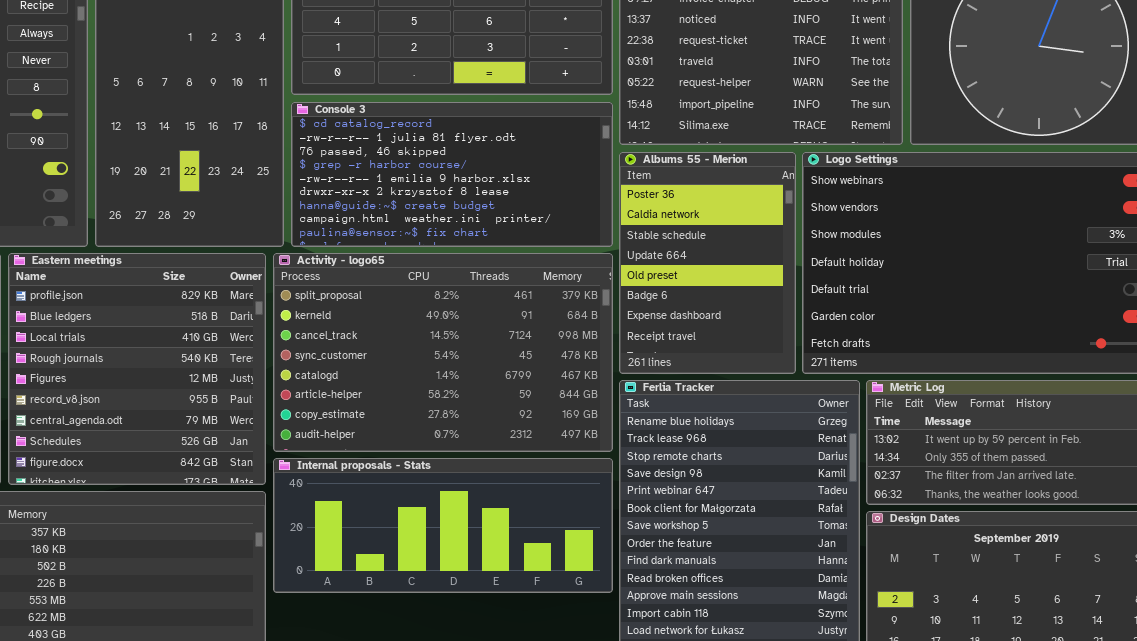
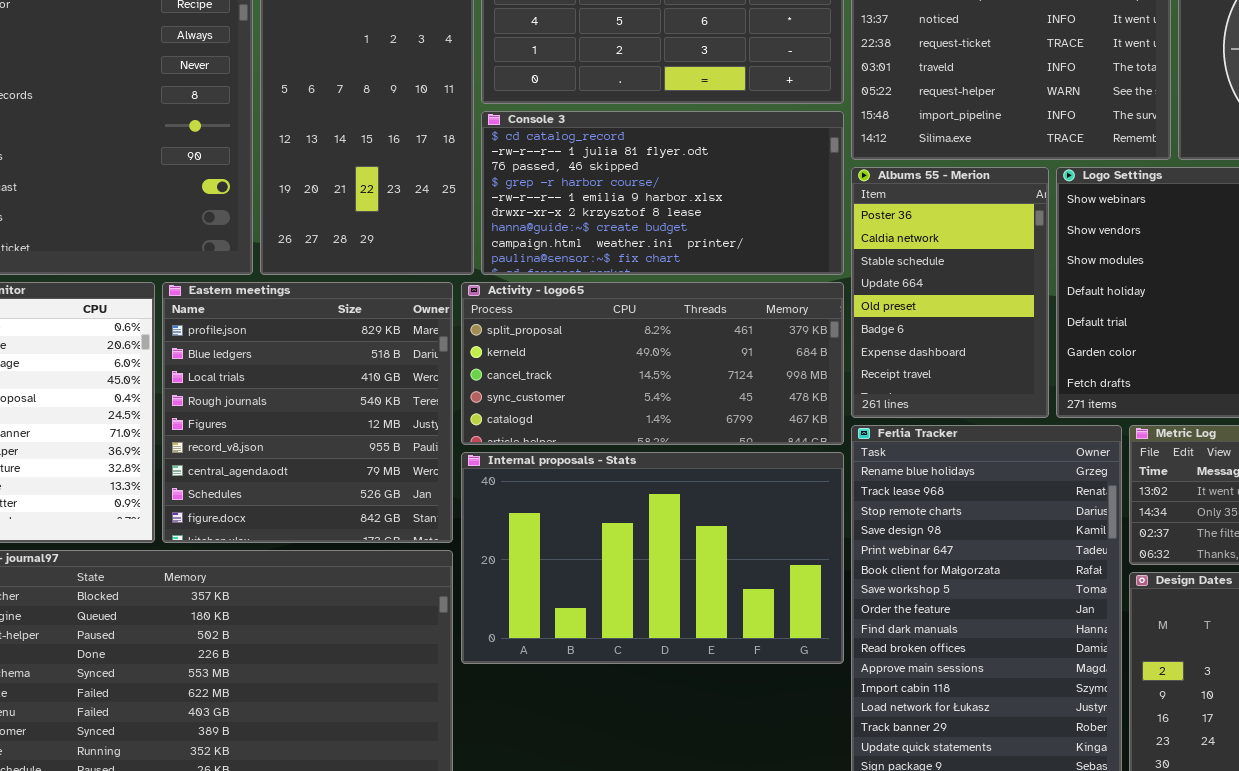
Activity - logo65: [273,253,613,452] -> [461,282,844,445], resized
Internal proposals - Stats: [273,458,613,593] -> [461,452,844,664], resized

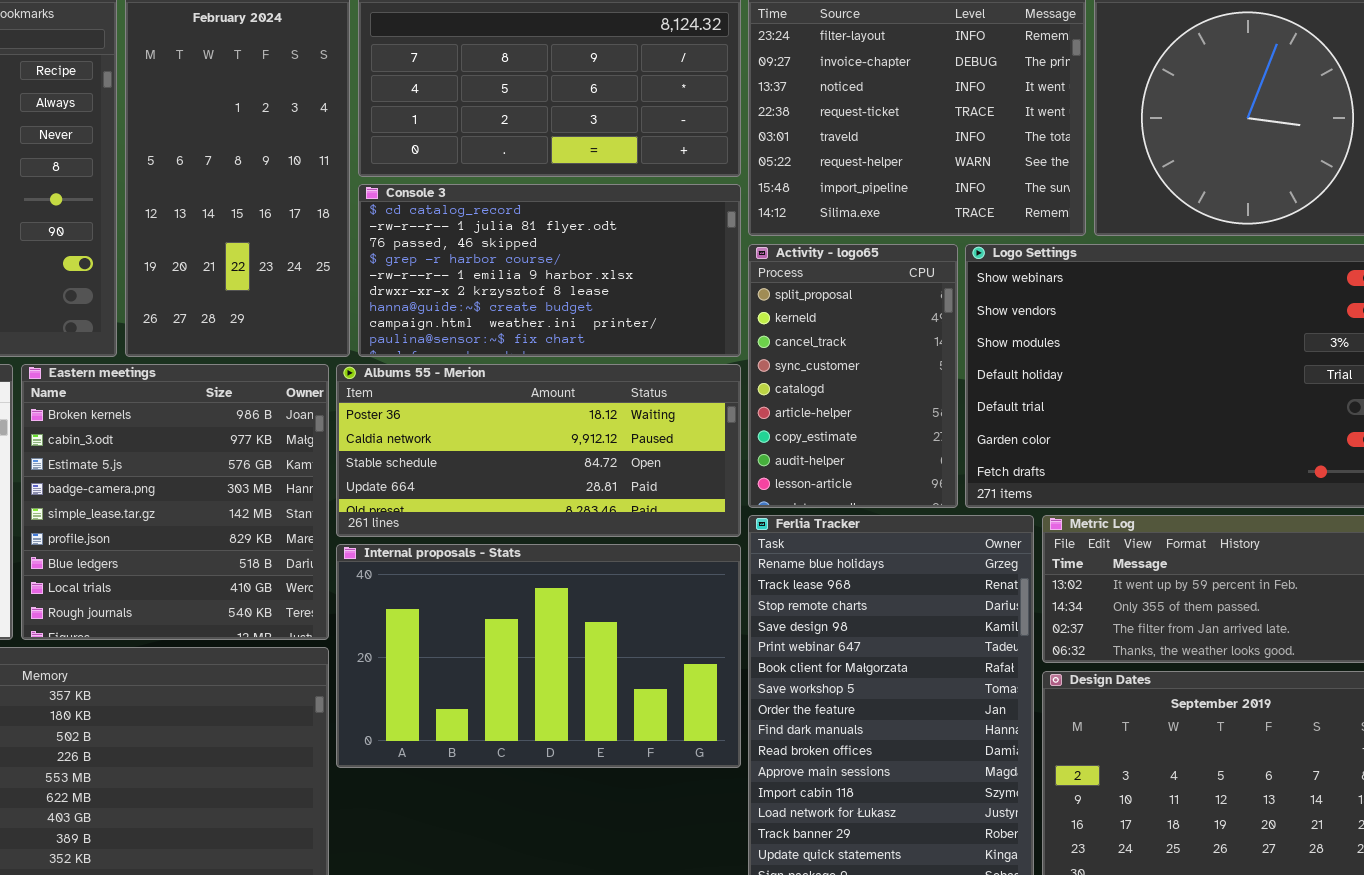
Albums 55 - Merion: [851,167,1049,418] -> [336,364,741,537], moved, resized
Eastern meetings: [162,282,453,543] -> [21,364,329,640], scrolled up 5 rows
Activity - logo65: [461,282,844,445] -> [748,244,958,508], moved, resized

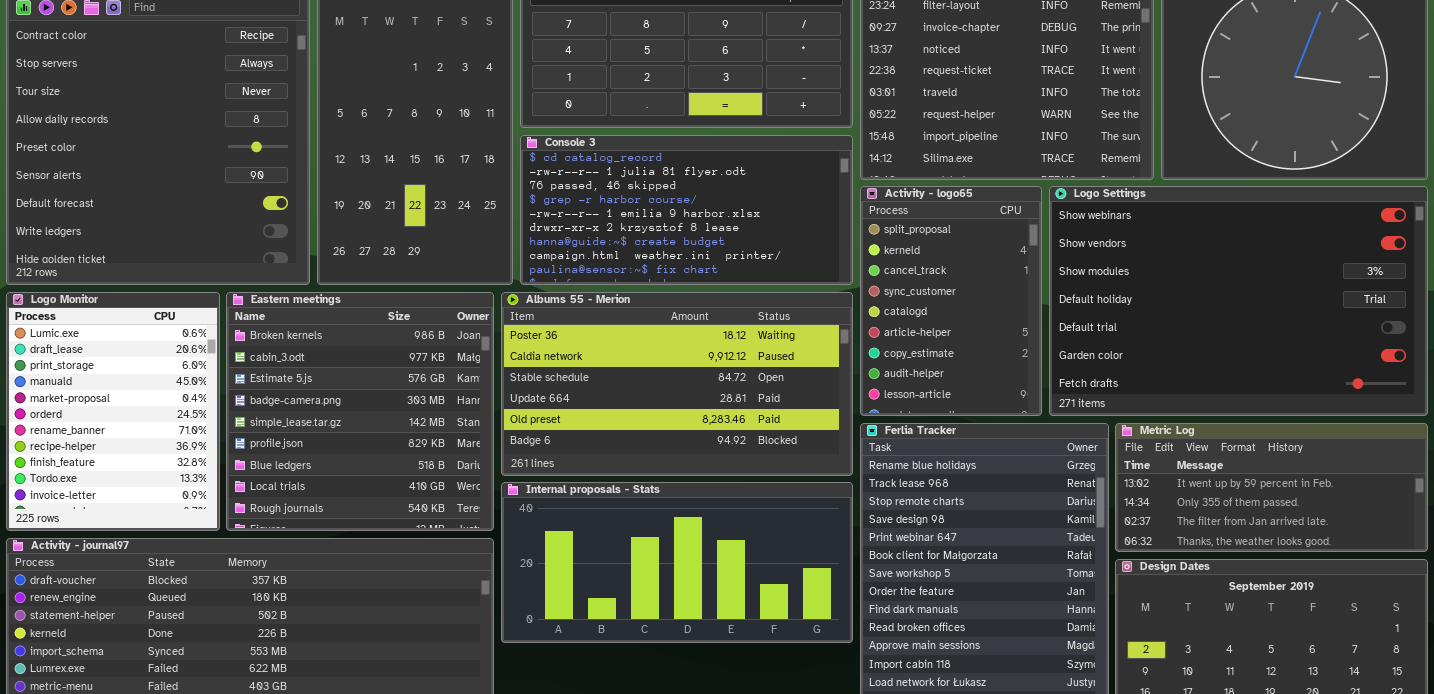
Albums 55 - Merion: [336,364,741,537] -> [501,292,853,476], resized
Internal proposals - Stats: [336,544,741,768] -> [501,482,853,643], resized

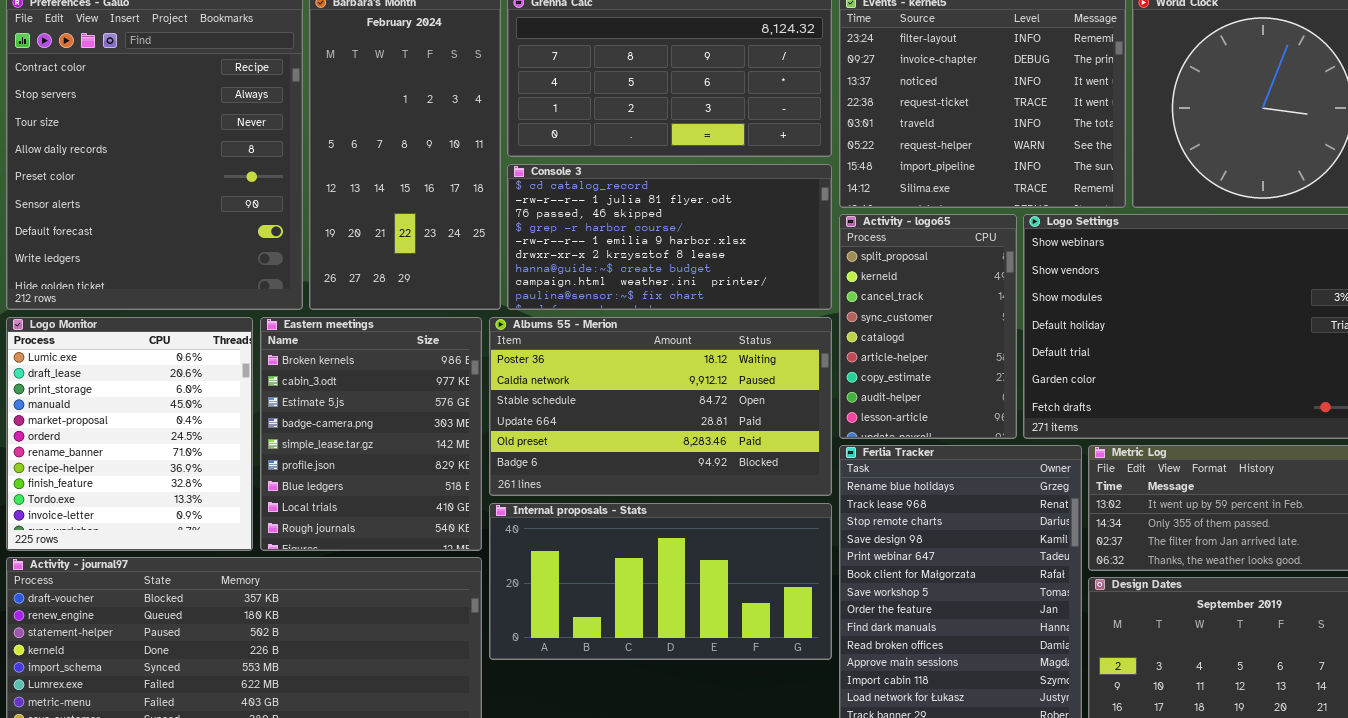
Logo Monitor: [6,292,220,531] -> [6,317,253,551], resized
Eastern meetings: [226,292,494,531] -> [260,317,482,551], resized

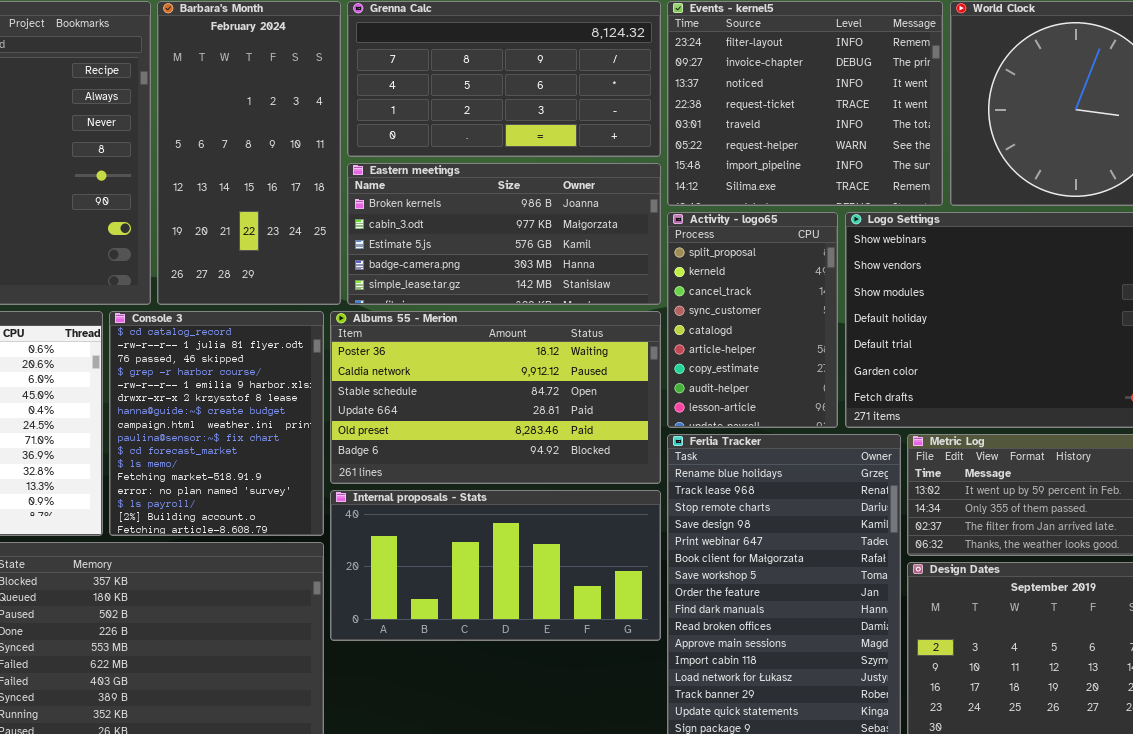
Console 3: [507,164,832,310] -> [109,311,324,536], moved, resized
Eastern meetings: [260,317,482,551] -> [347,163,661,305], moved, resized

